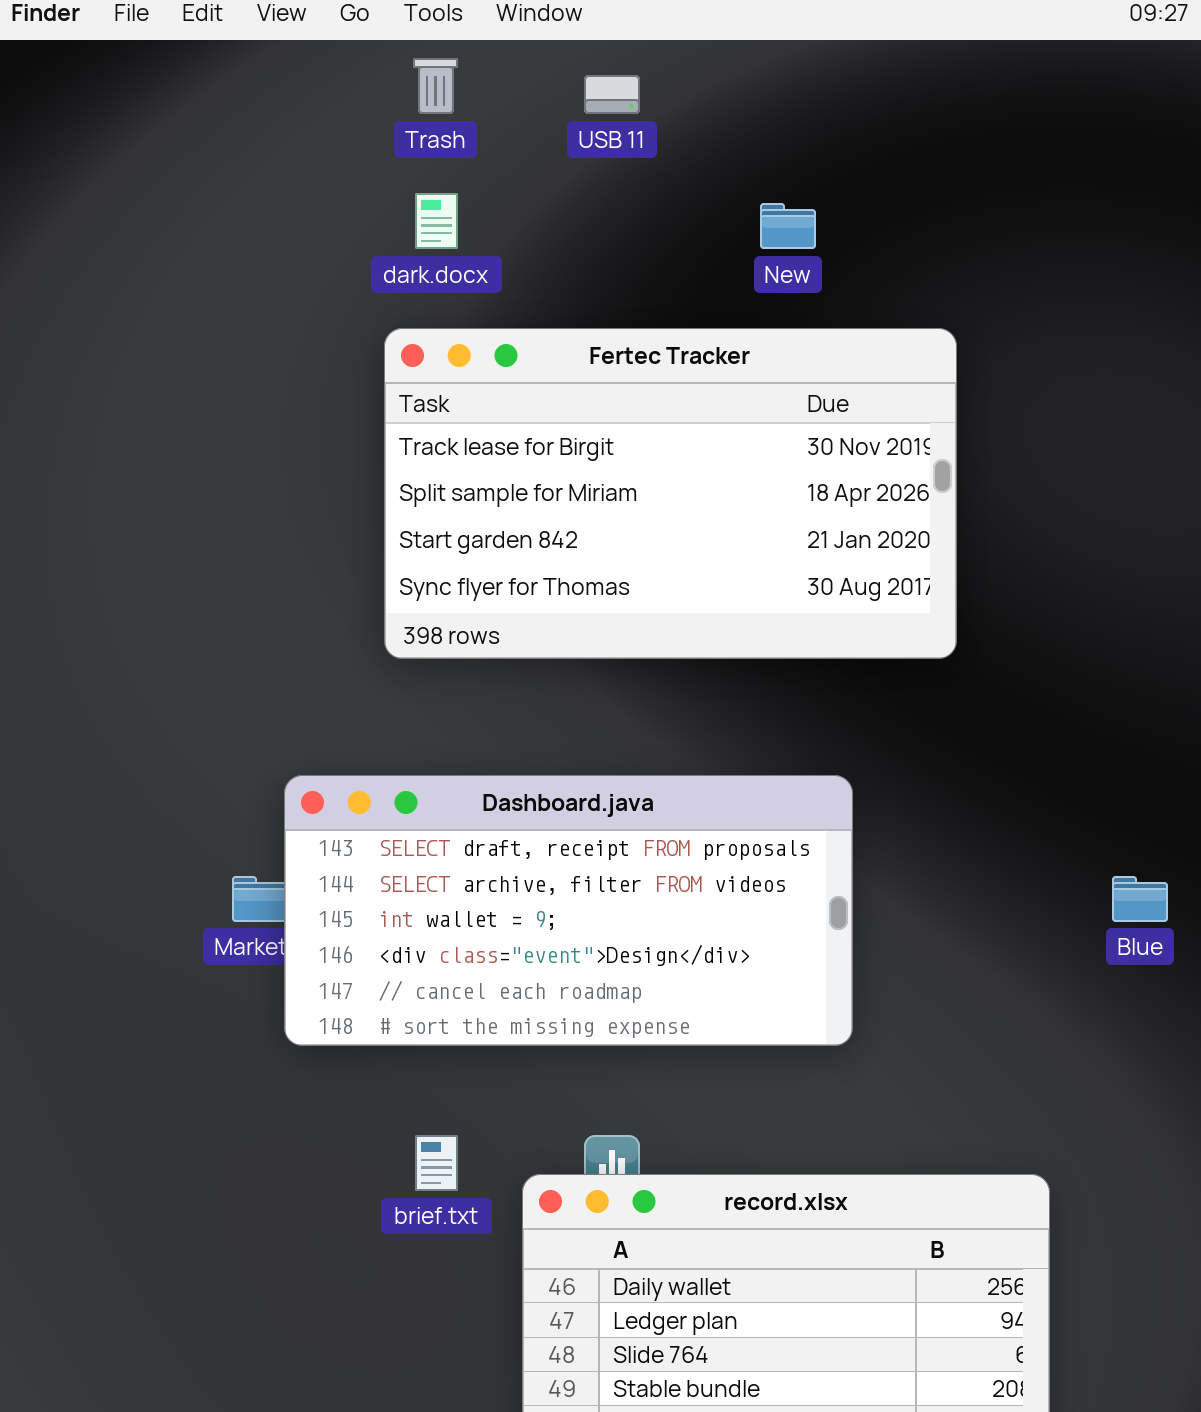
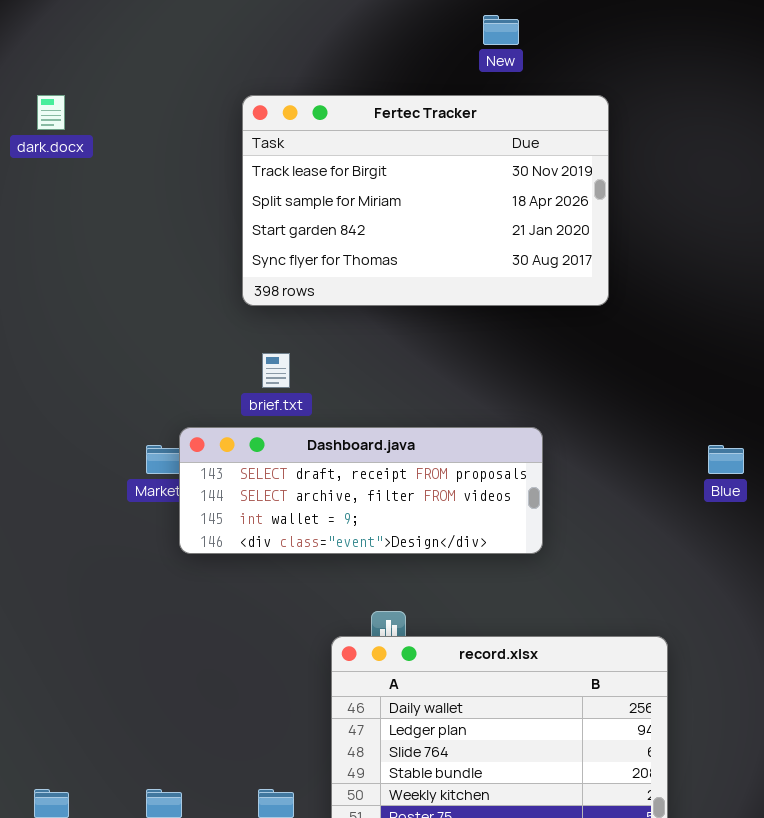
dark.docx: [415,193,458,249] -> [37,95,65,130], moved
Dashboard.java: [284,775,853,1046] -> [179,427,543,554], resized
brief.txt: [415,1135,458,1191] -> [262,353,290,388], moved

